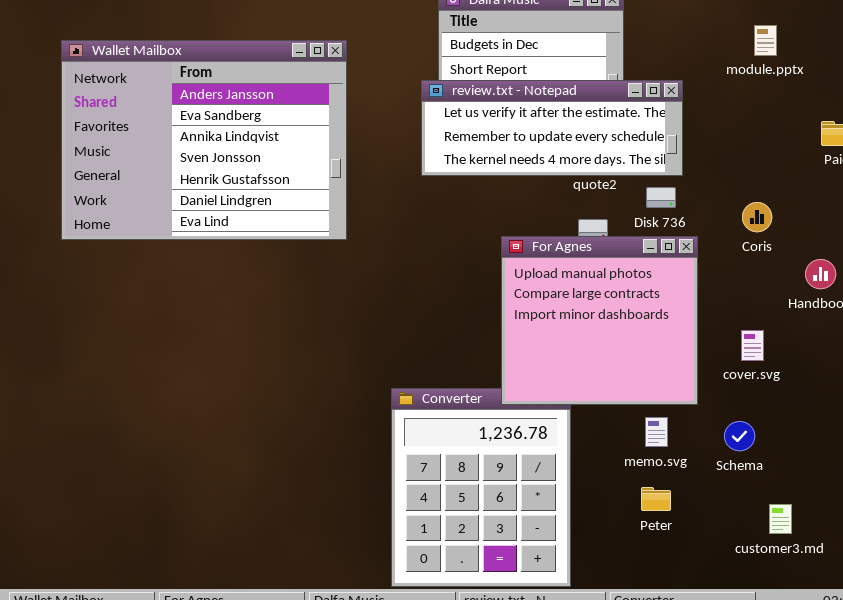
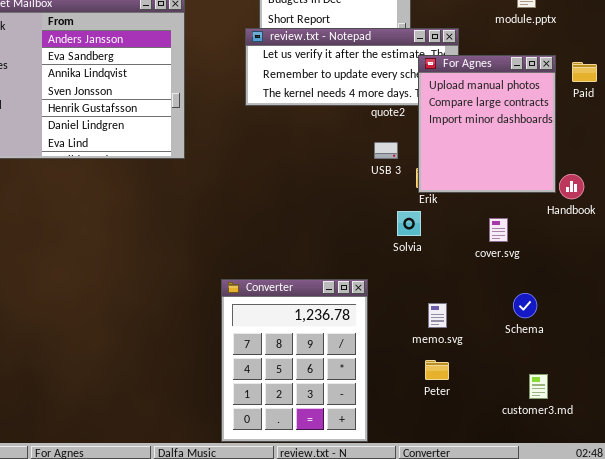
For Agnes: [501,236,698,405] -> [418,55,556,193], moved, resized
cover.svg: [741,330,764,361] -> [489,218,508,242], moved
Schema: [724,421,755,451] -> [513,293,537,318], moved

